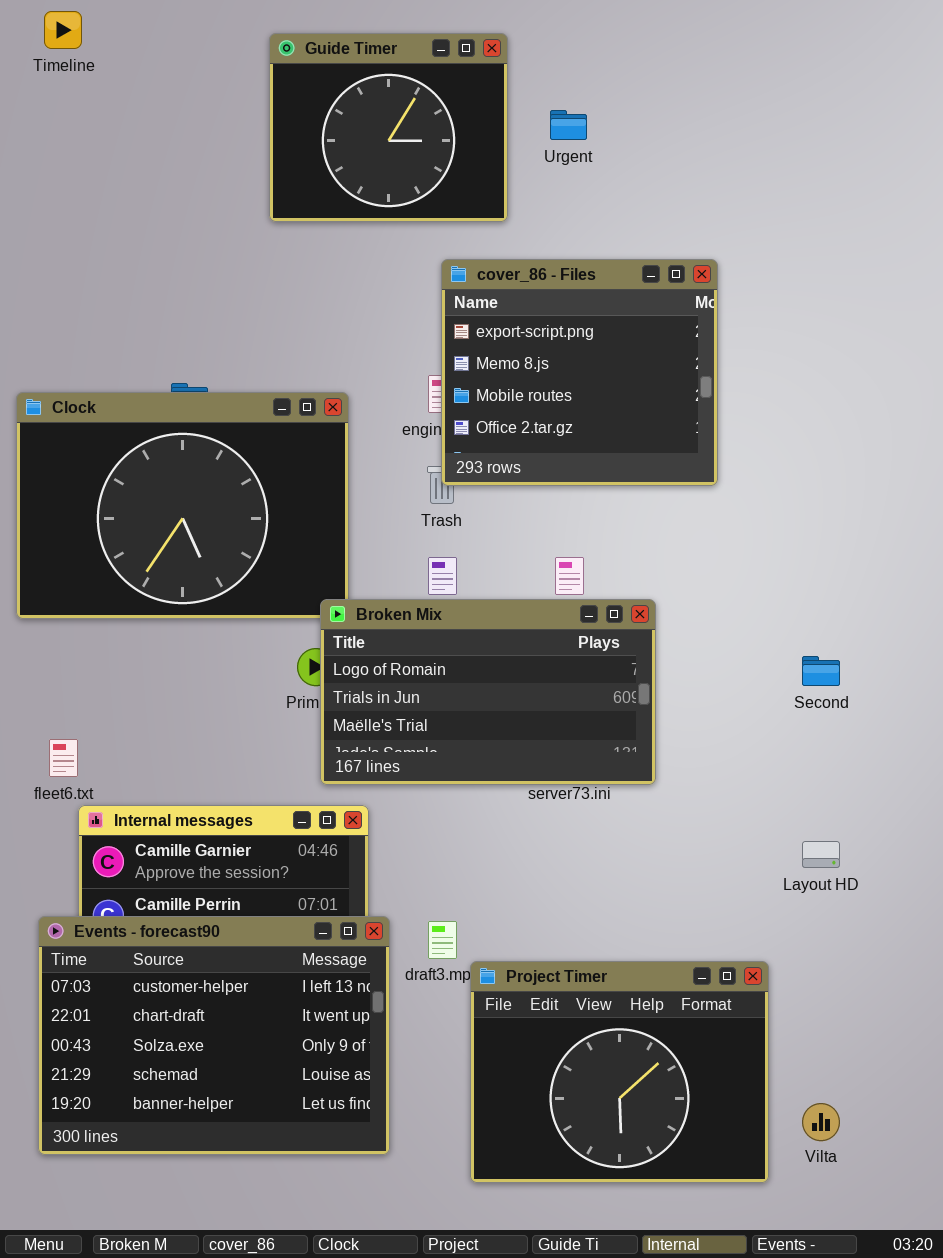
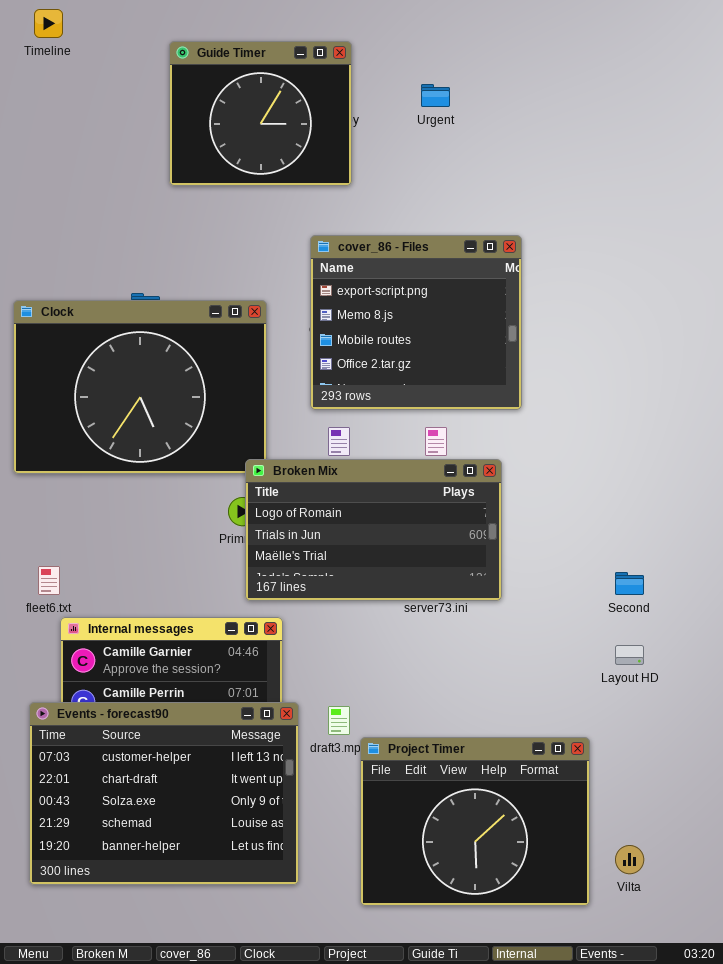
Guide Timer: [269,33,508,222] -> [169,41,352,186], moved
cover_86 - Files: [441,259,718,486] -> [310,235,522,410], moved
Second: [802,656,840,686] -> [615,572,644,595], moved

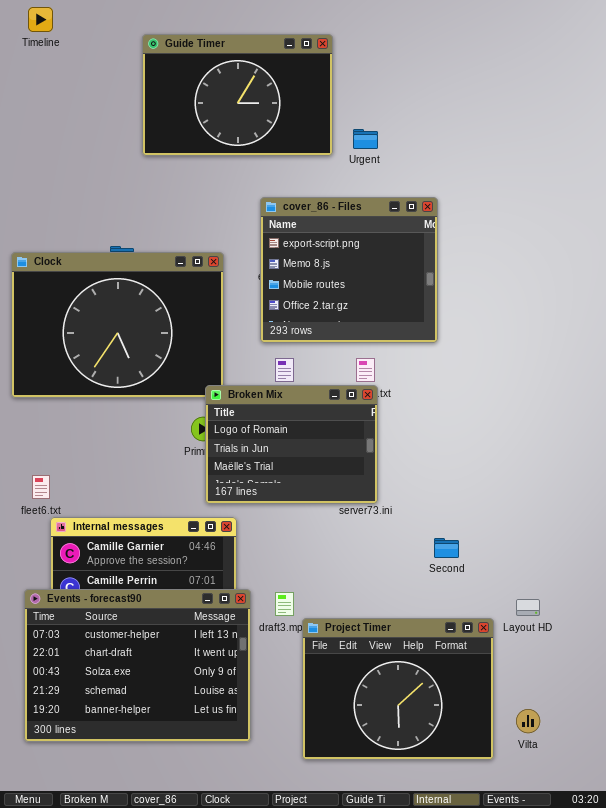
Guide Timer: [169,41,352,186] -> [142,34,333,156], resized
Urgent: [421,84,450,107] -> [353,129,378,149], moved
Broken Mix: [245,459,502,601] -> [205,385,378,504], resized
Second: [615,572,644,595] -> [434,538,459,558], moved
Layout HD: [615,645,644,665] -> [516,599,540,616], moved

